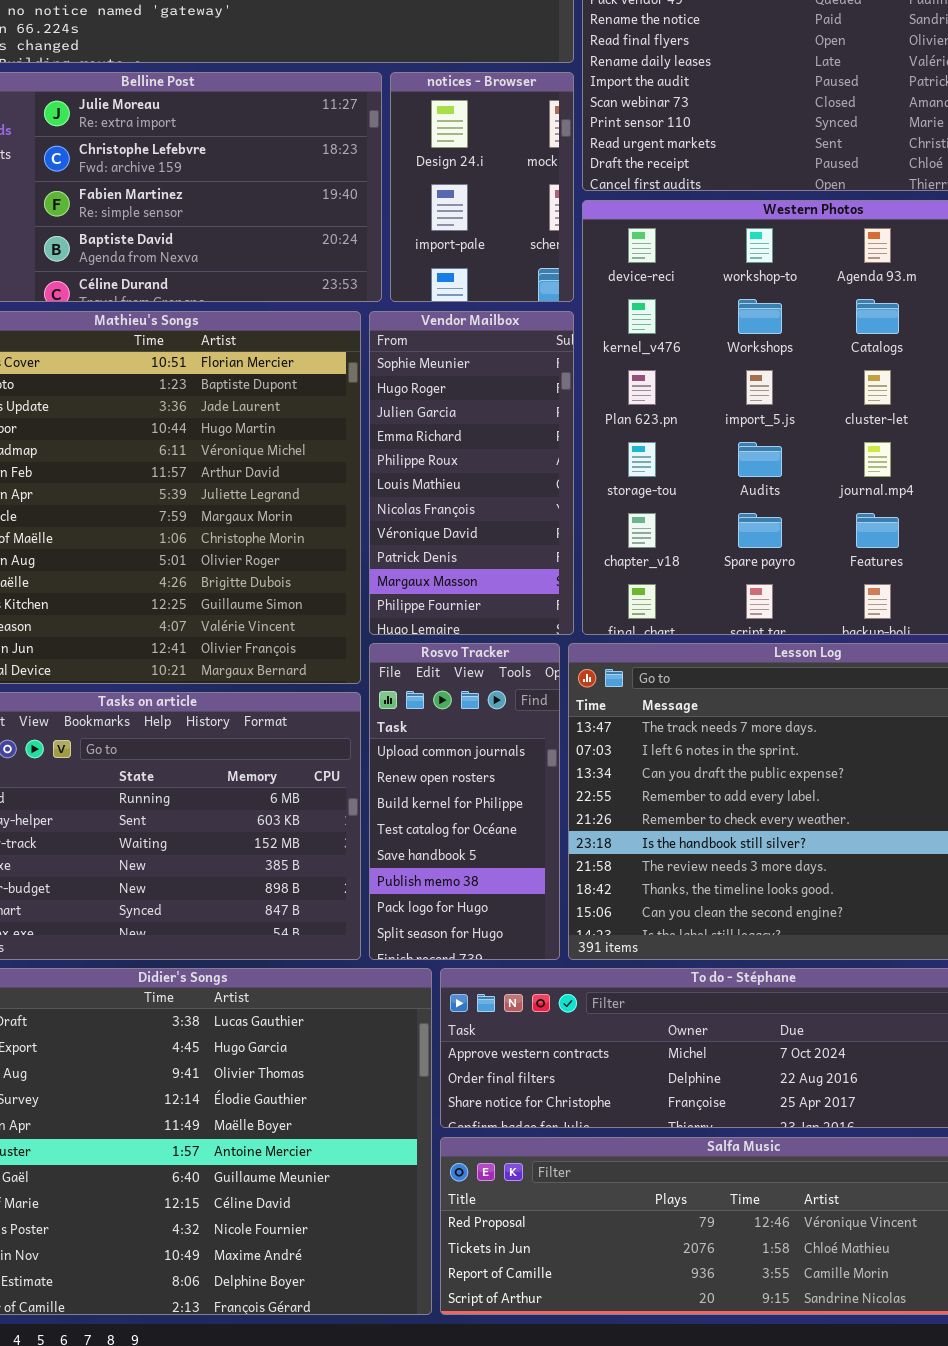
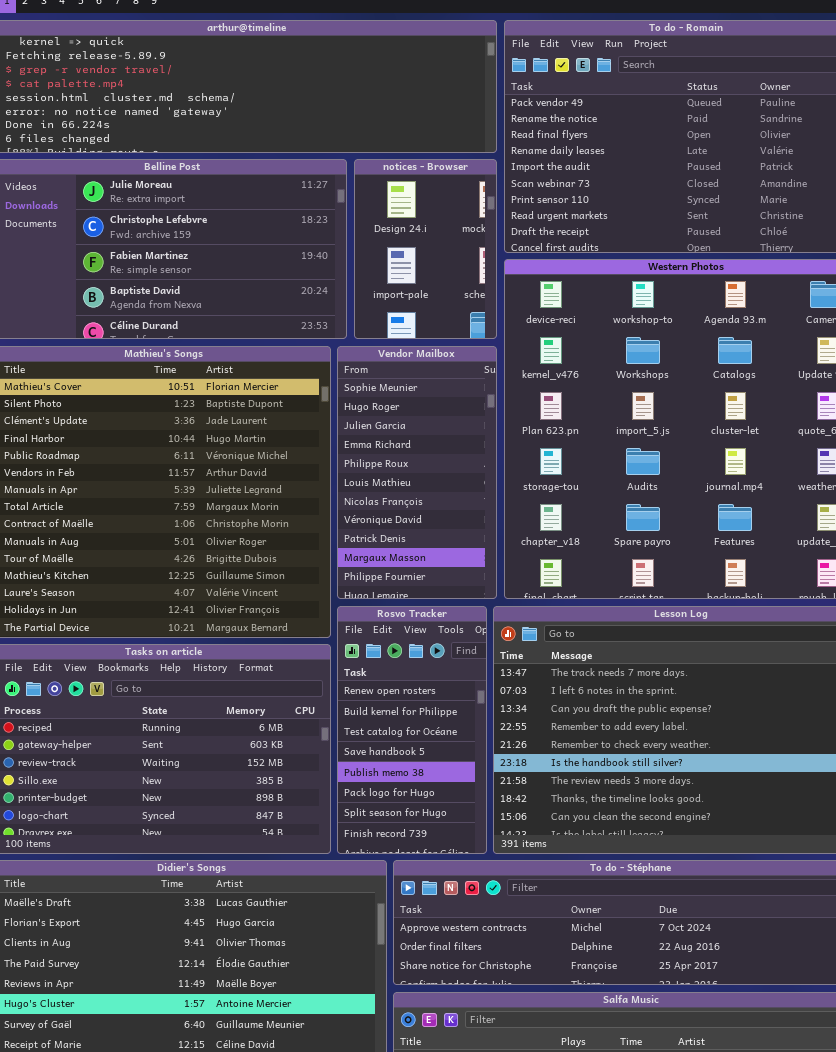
Rosvo Tracker: [369,643,560,960] -> [337,606,487,854], scrolled down 1 row

